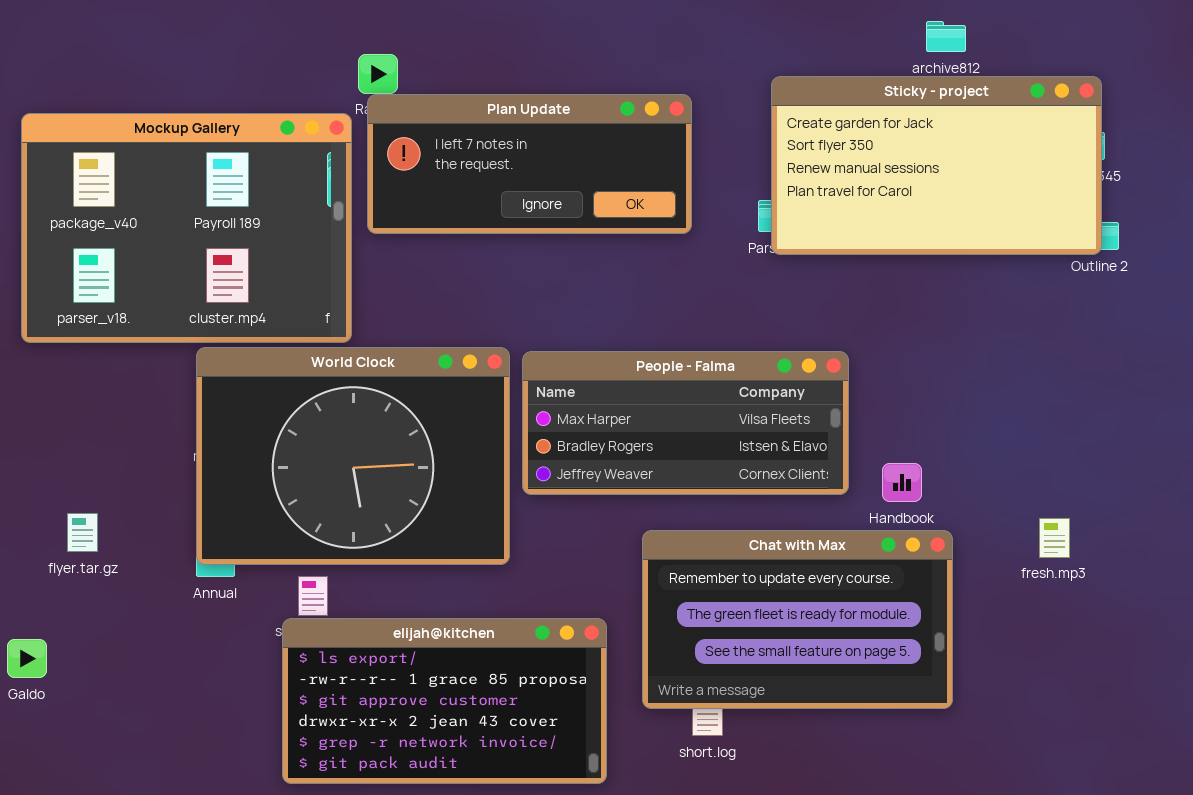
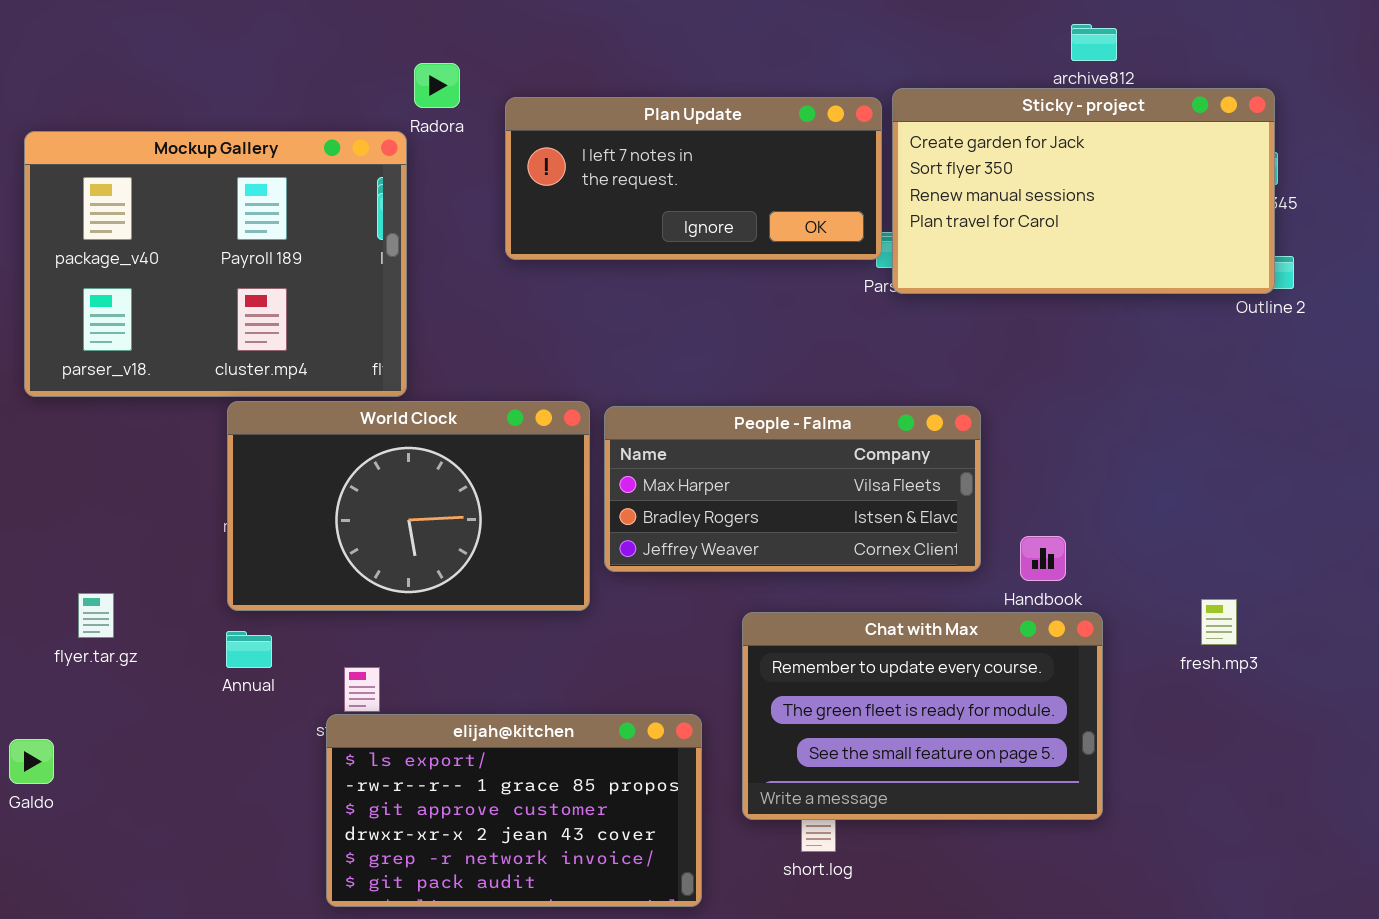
Plan Update: [367,94,692,234] -> [505,97,882,260], moved
World Clock: [196,347,510,565] -> [227,401,590,611], resized

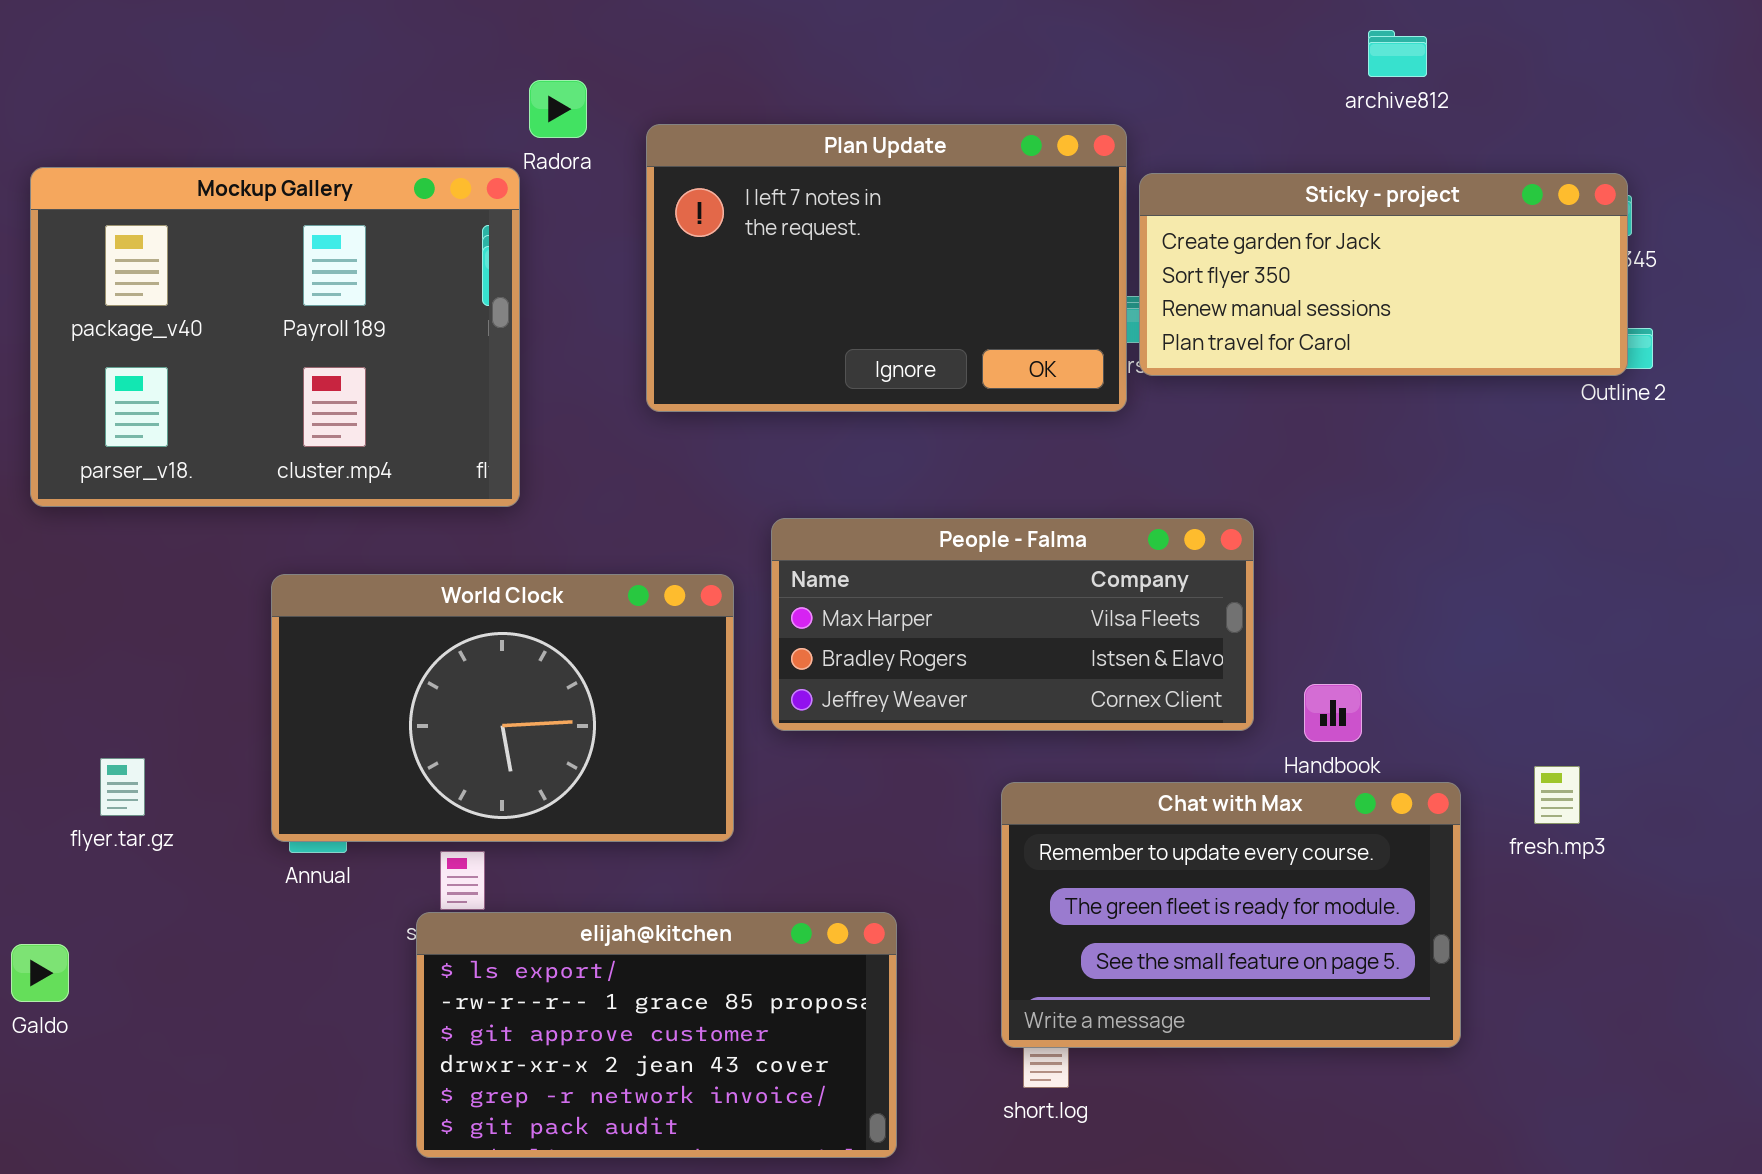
Sticky - project: [892,88,1275,294] -> [1139,173,1628,376], resized
Plan Update: [505,97,882,260] -> [646,124,1127,412], resized
World Clock: [227,401,590,611] -> [271,574,734,842], moved
Chat with Max: [742,612,1103,820] -> [1001,782,1461,1048], moved

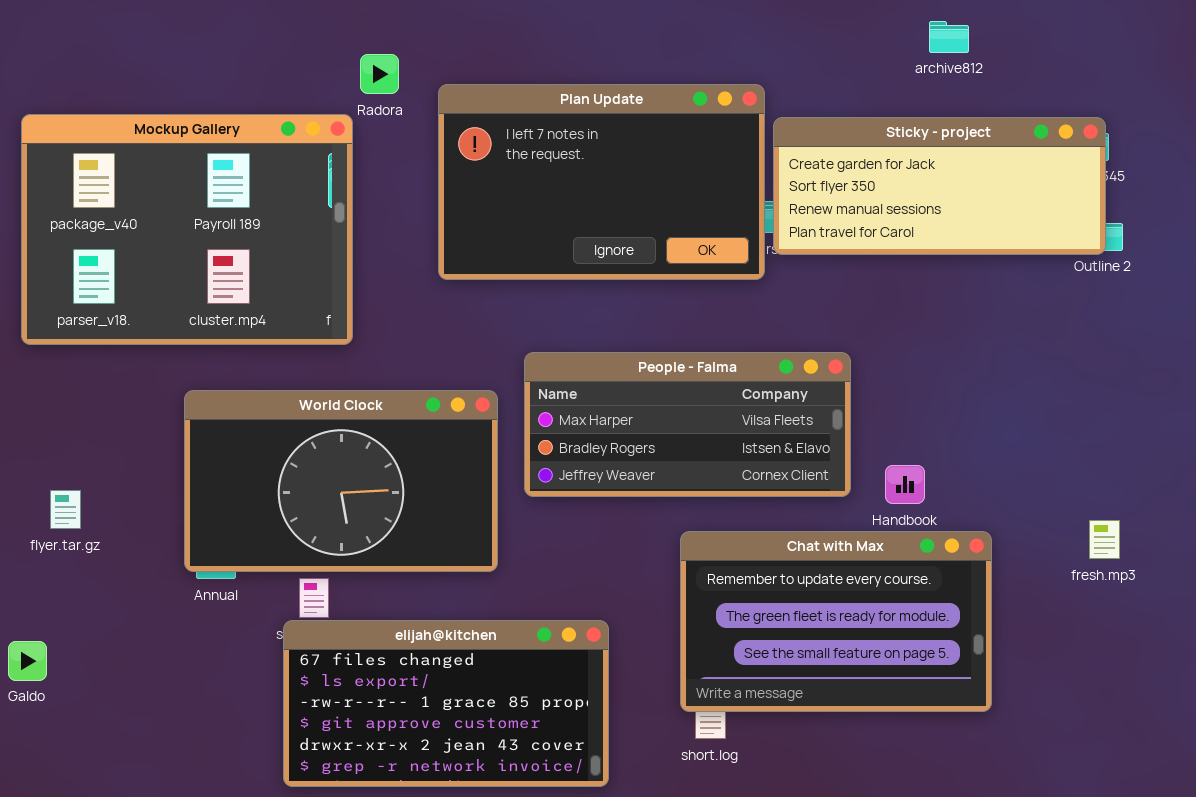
flyer.tar.gz: [100,758,145,816] -> [50,490,81,529], moved
fresh.mp3: [1534,766,1580,824] -> [1089,520,1120,559], moved
elijah@kitchen: [416,912,897,1158] -> [283,620,609,787], scrolled up 1 row

